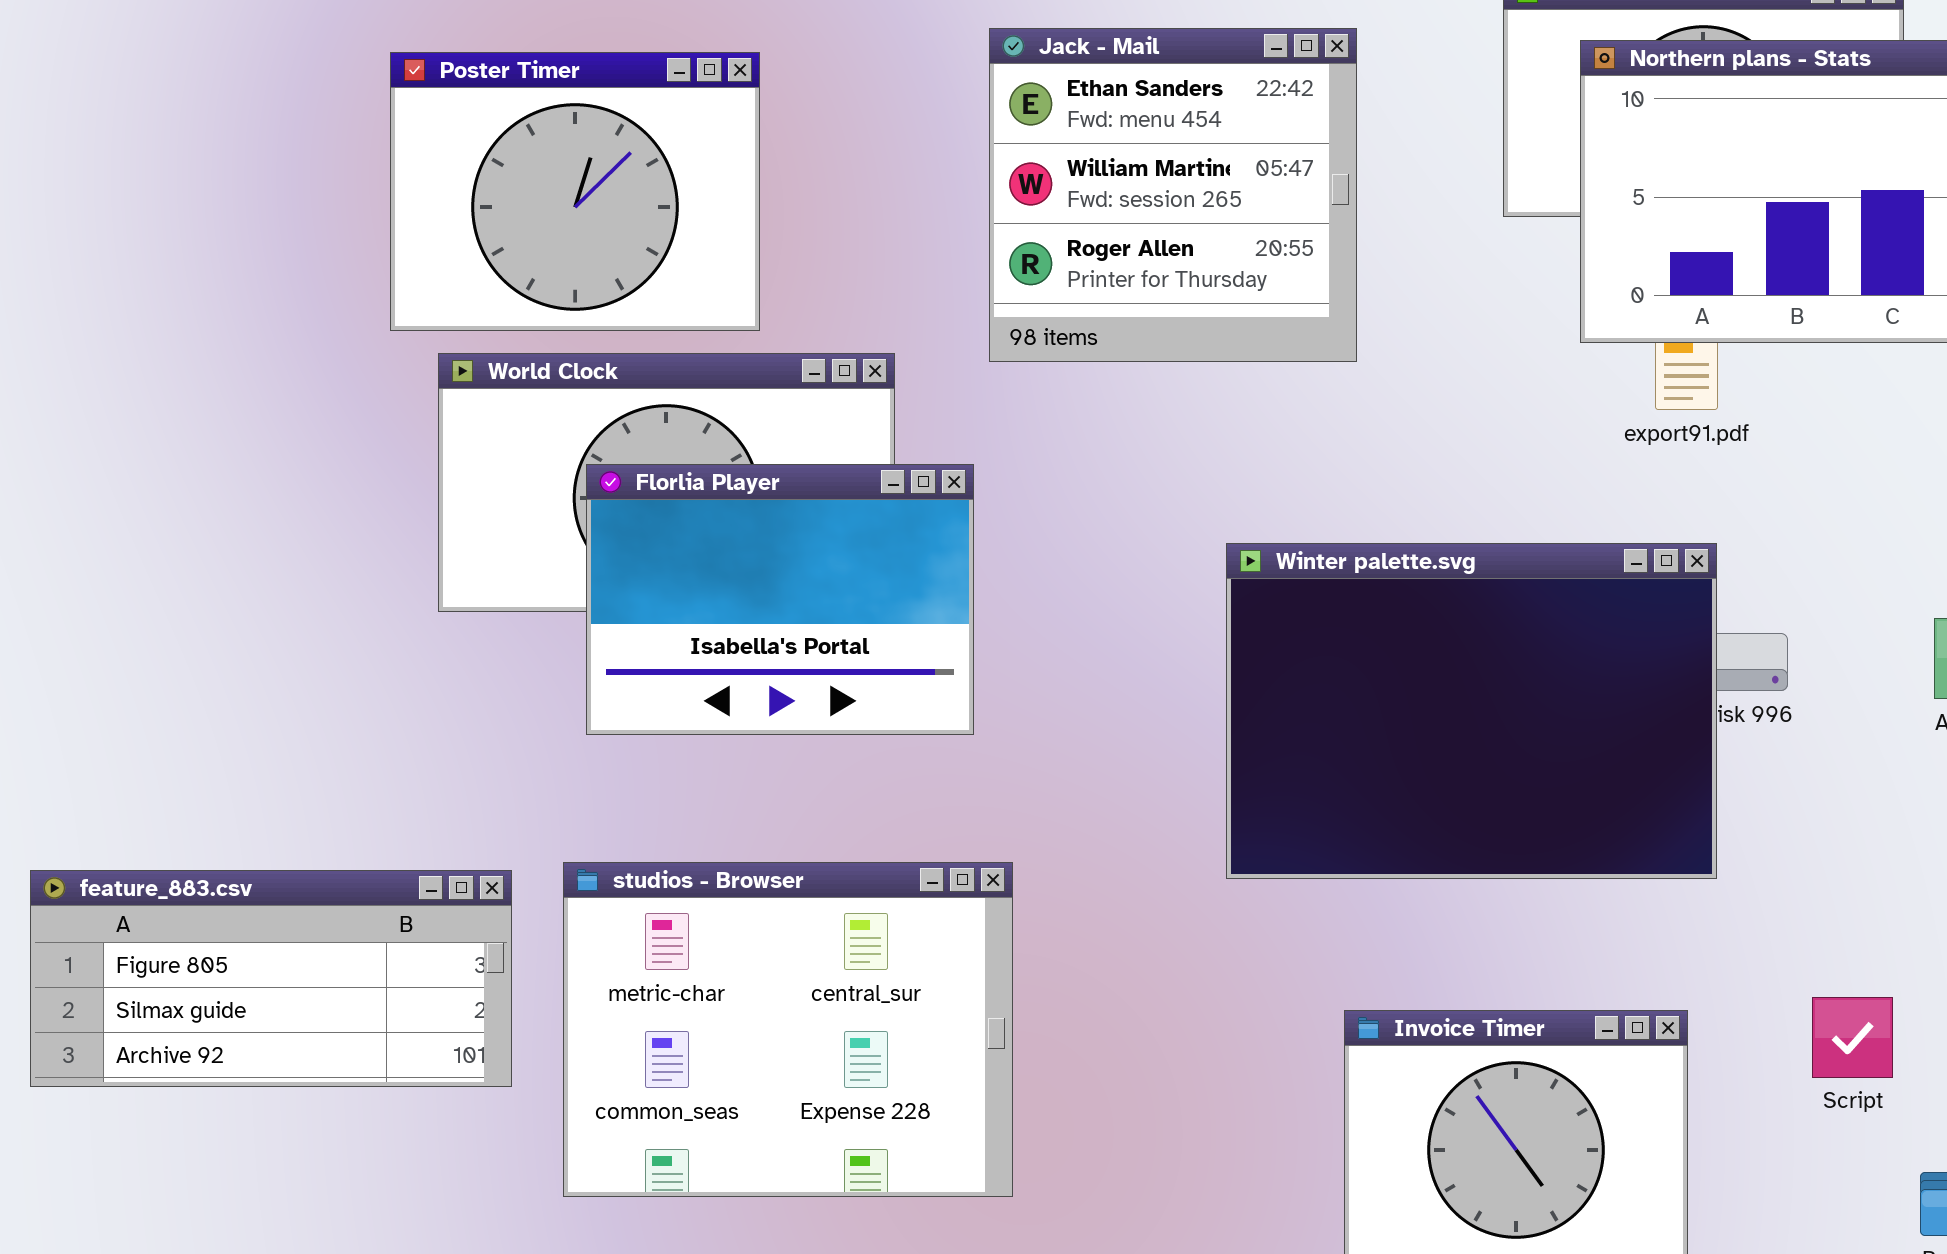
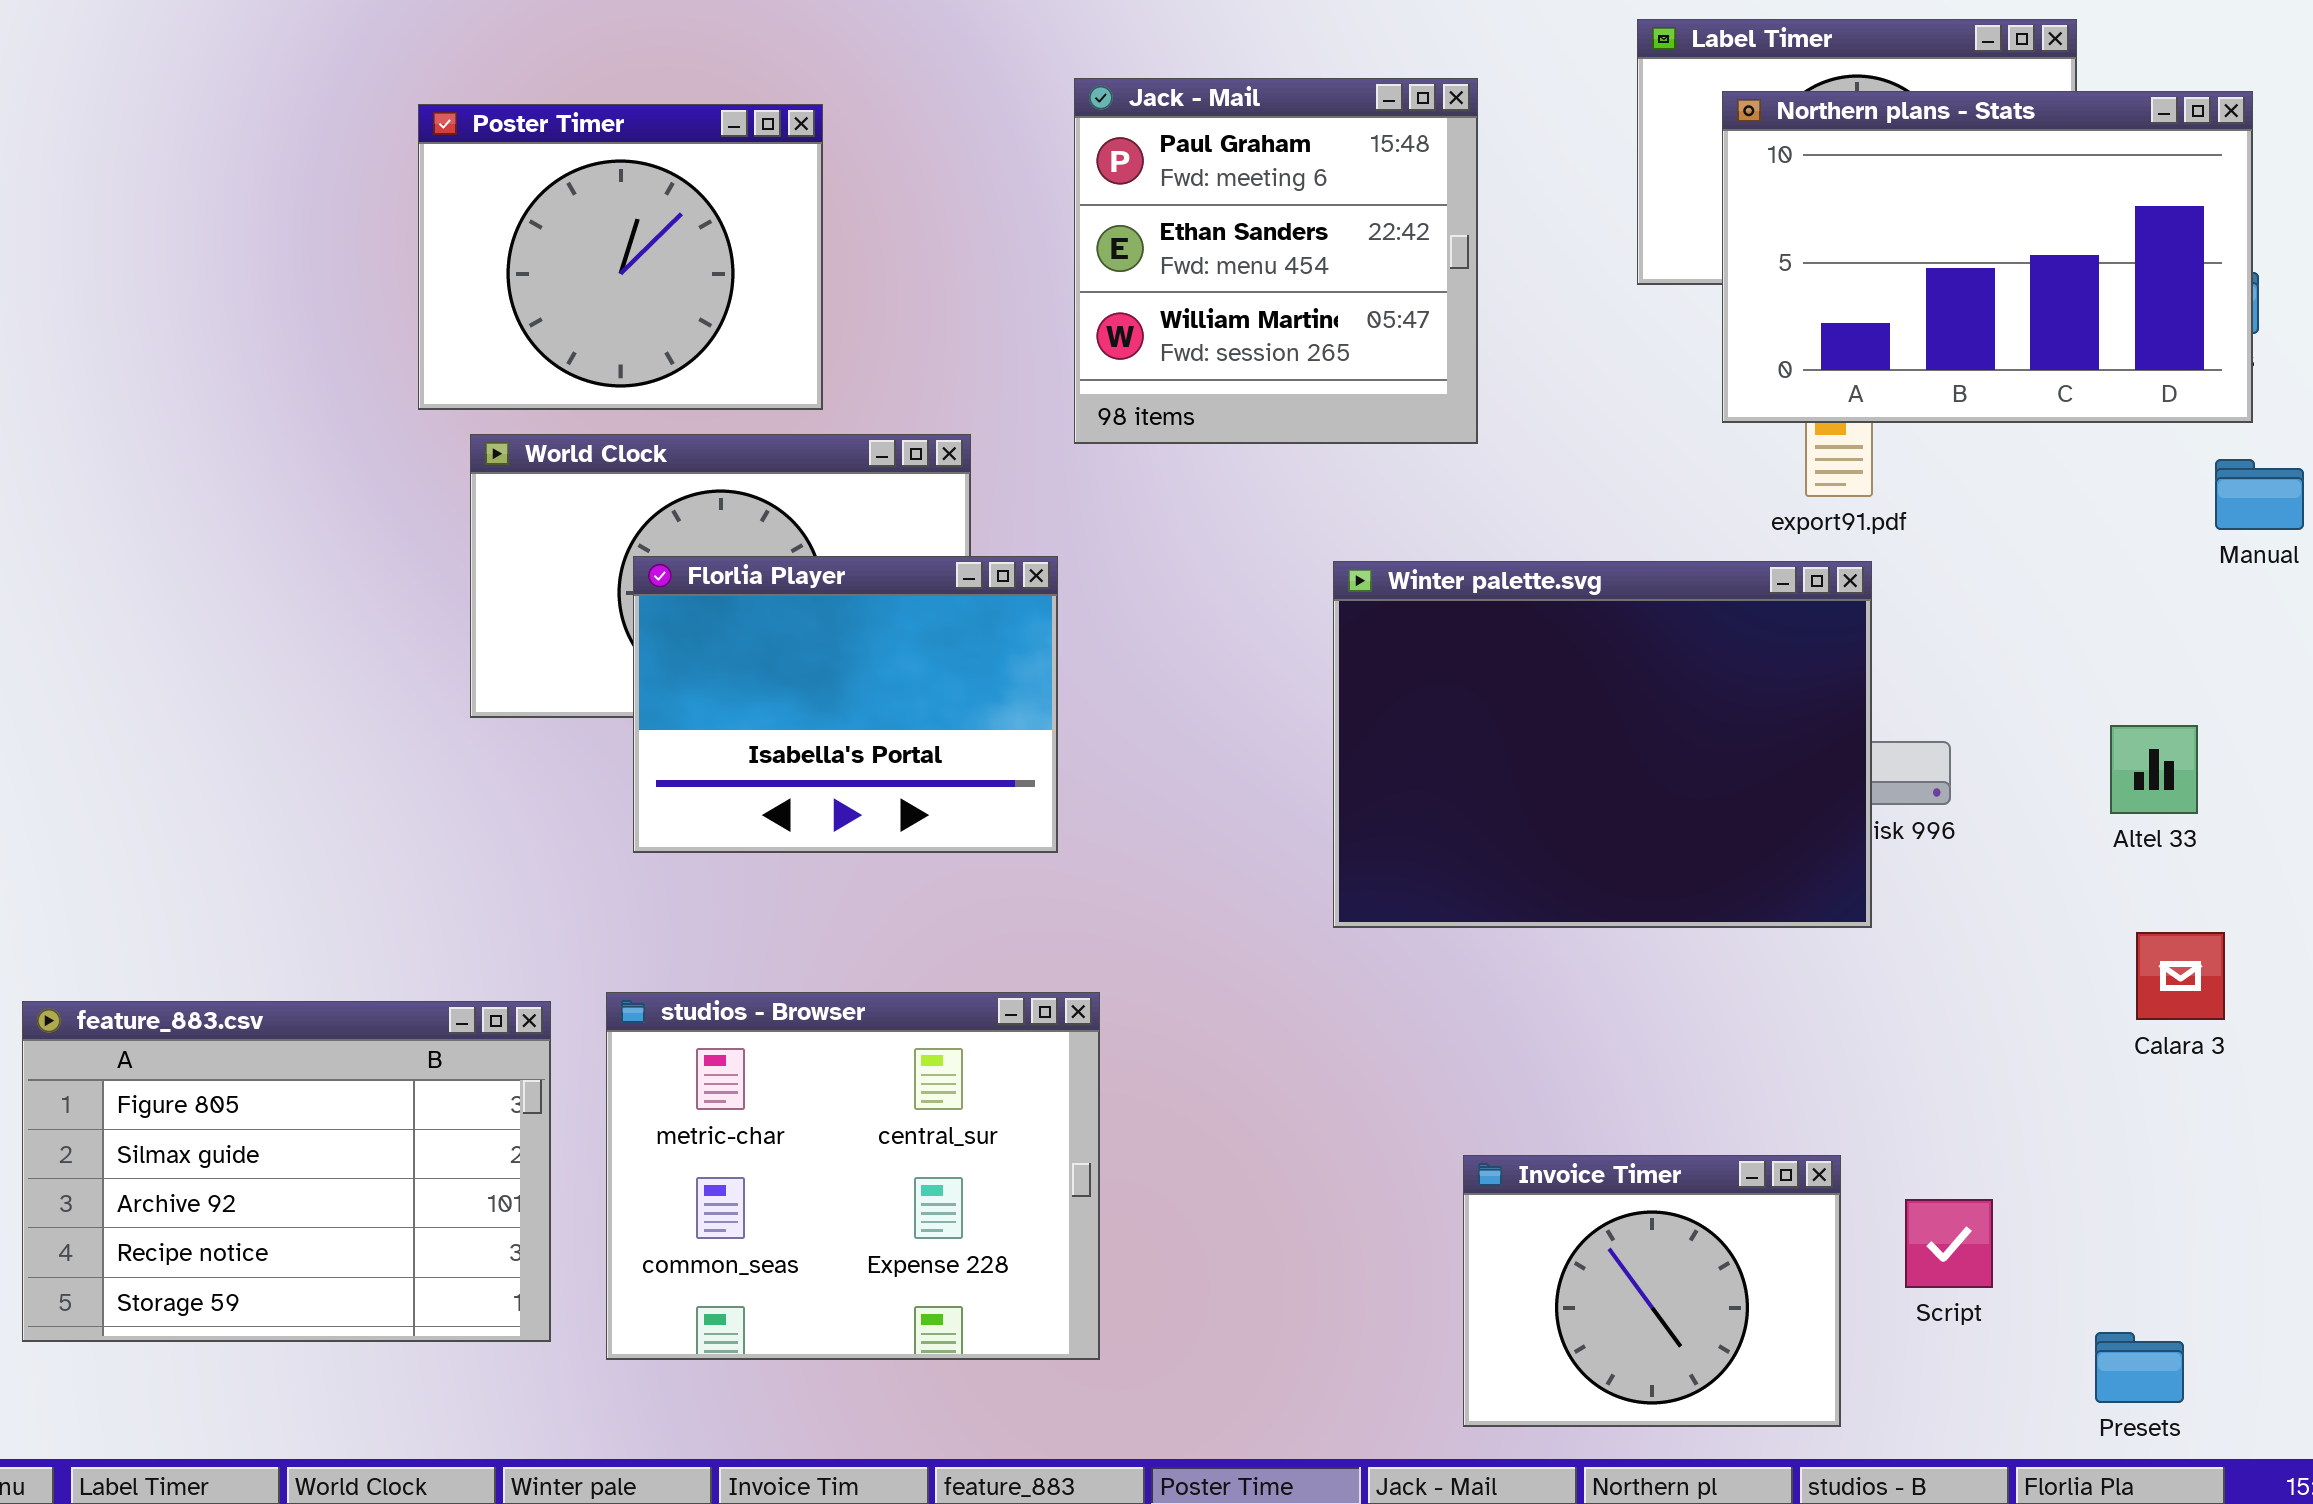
Jack - Mail: [989,28,1357,362] -> [1074,78,1478,444], scrolled up 1 row
Winter palette.svg: [1226,543,1717,879] -> [1333,561,1872,928], moved
feature_883.csv: [30,870,512,1087] -> [22,1001,551,1342], resized
Script: [1812,997,1893,1078] -> [1905,1199,1993,1288], moved

